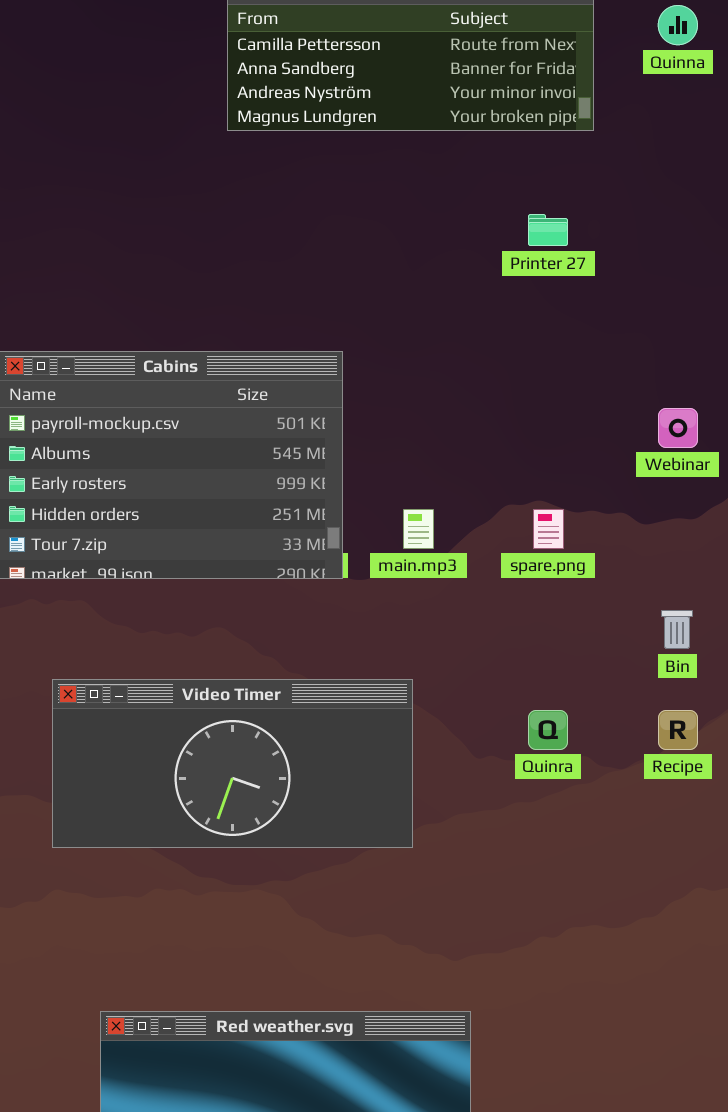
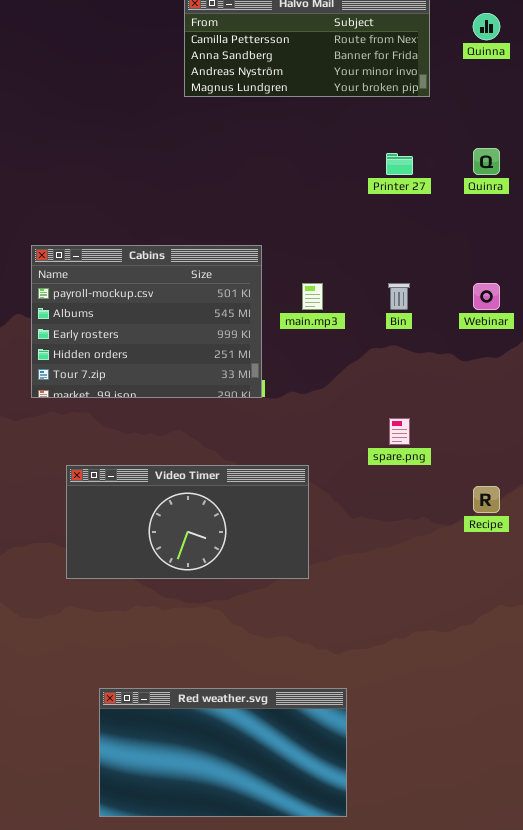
main.mp3: [403,509,434,549] -> [302,283,323,310], moved
spare.png: [533,509,564,549] -> [389,418,410,445], moved
Bin: [661,610,693,649] -> [388,283,410,310], moved
Quinra: [528,710,568,750] -> [473,148,500,175], moved

